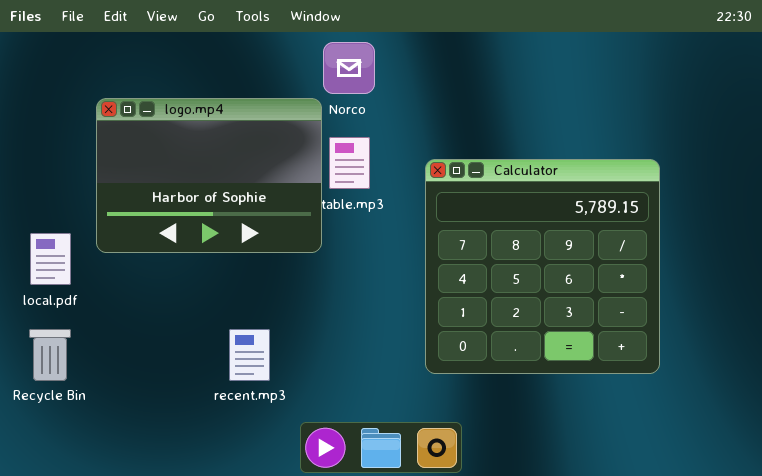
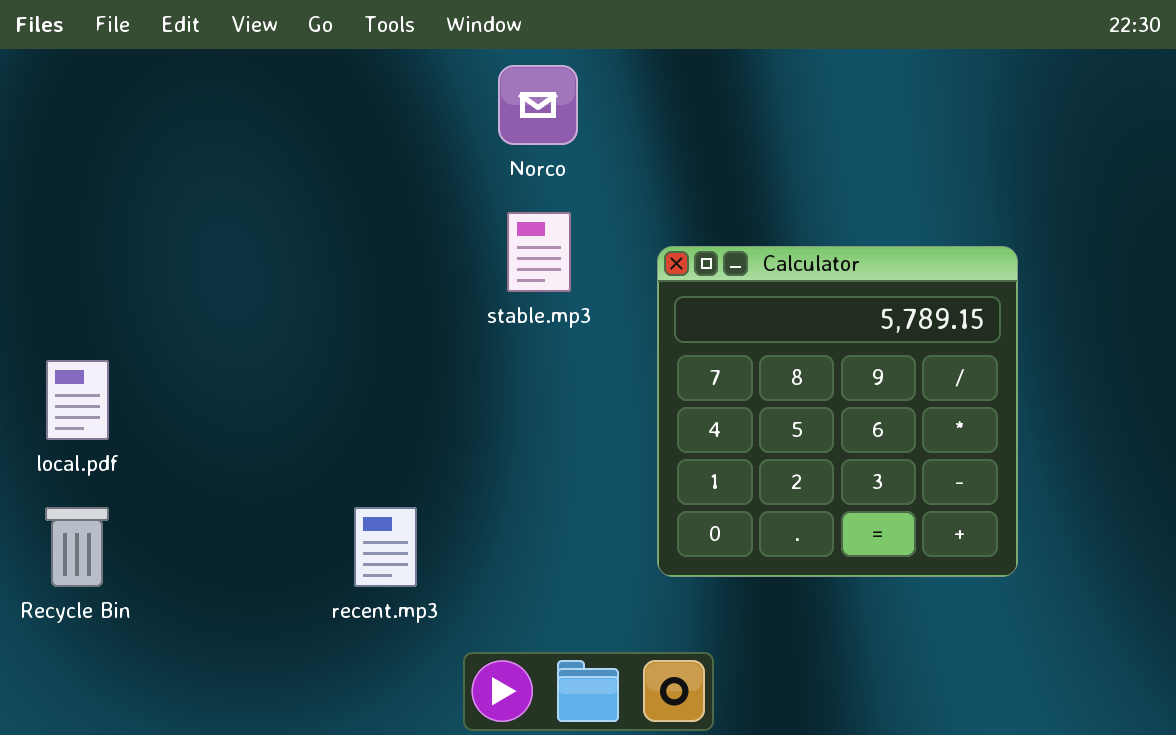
logo.mp4: [96,98,322,253] -> none, closed

